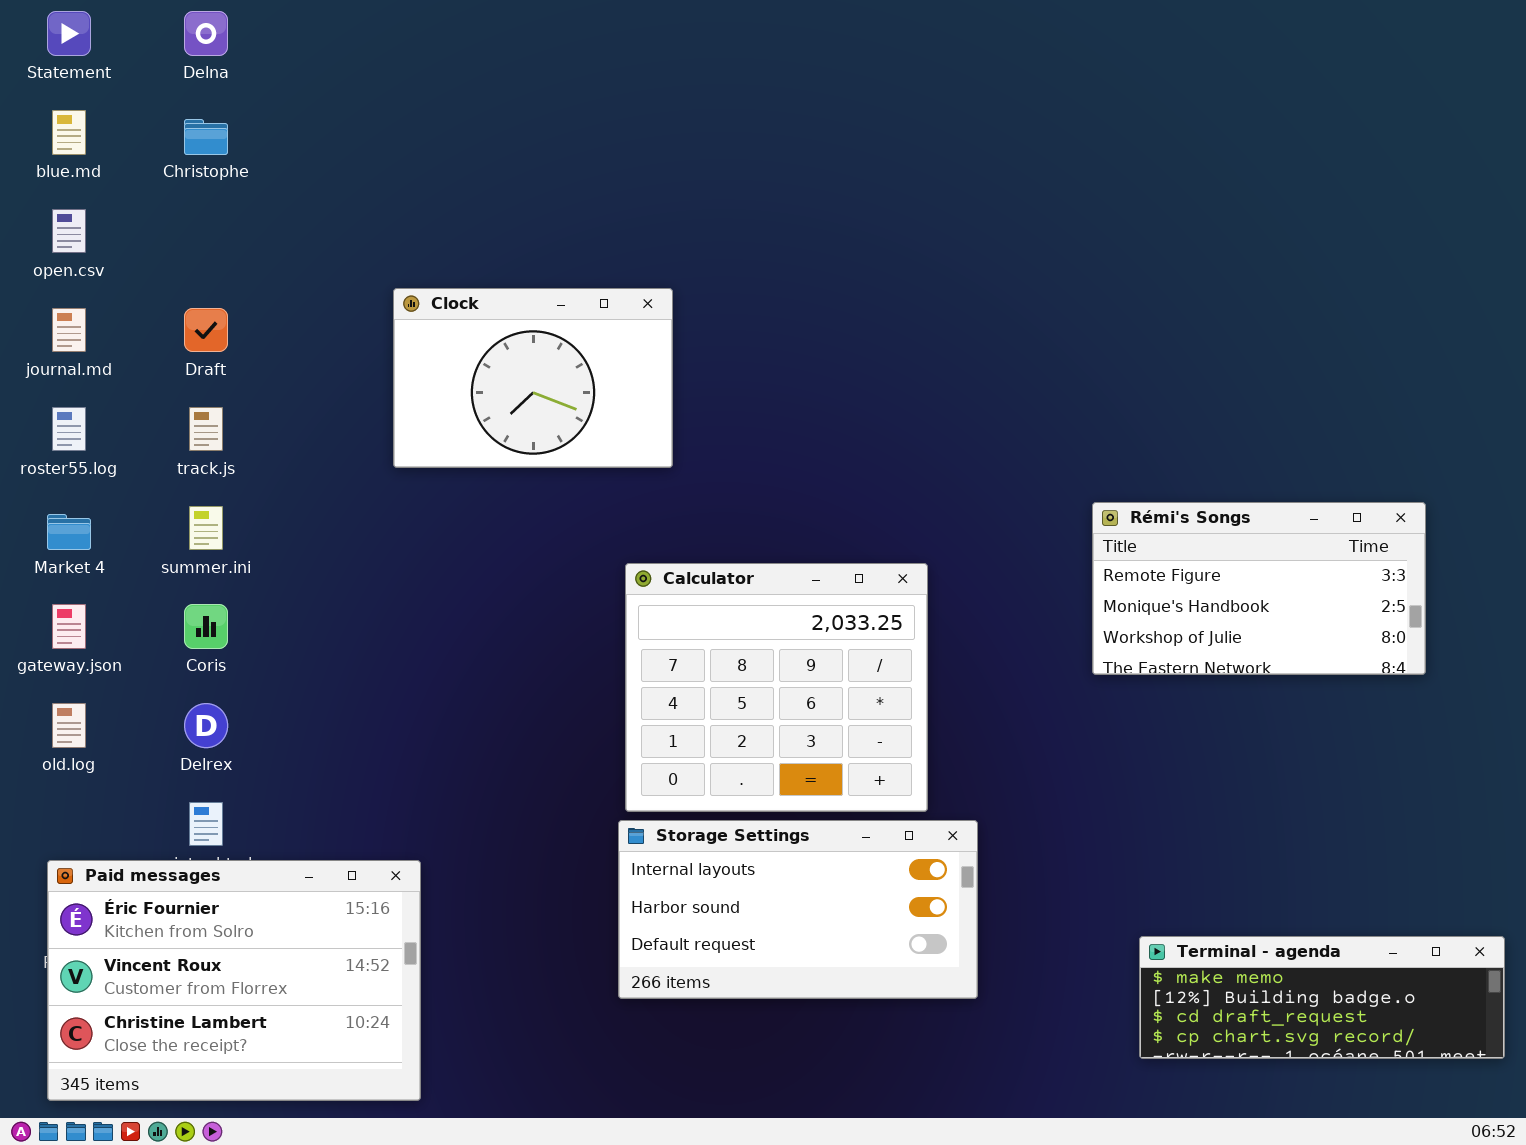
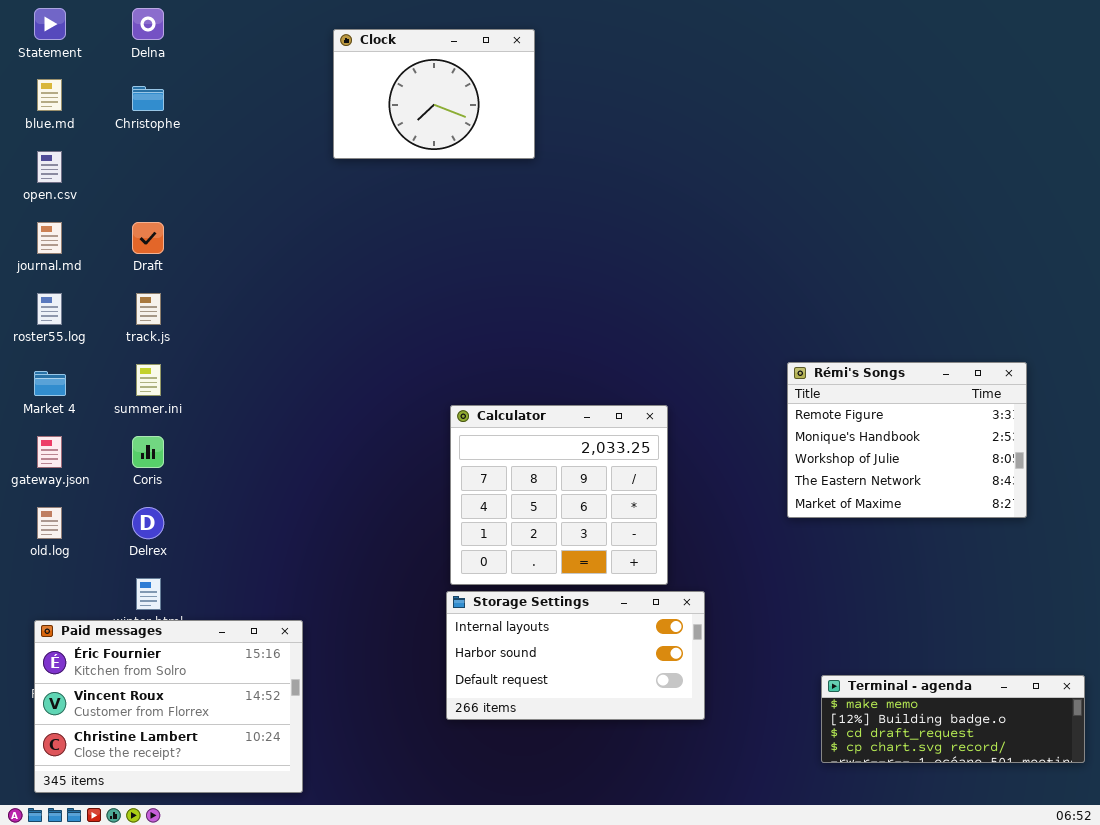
Clock: [393,288,673,468] -> [333,29,535,159], moved
Rémi's Songs: [1092,502,1426,675] -> [787,362,1027,518], resized

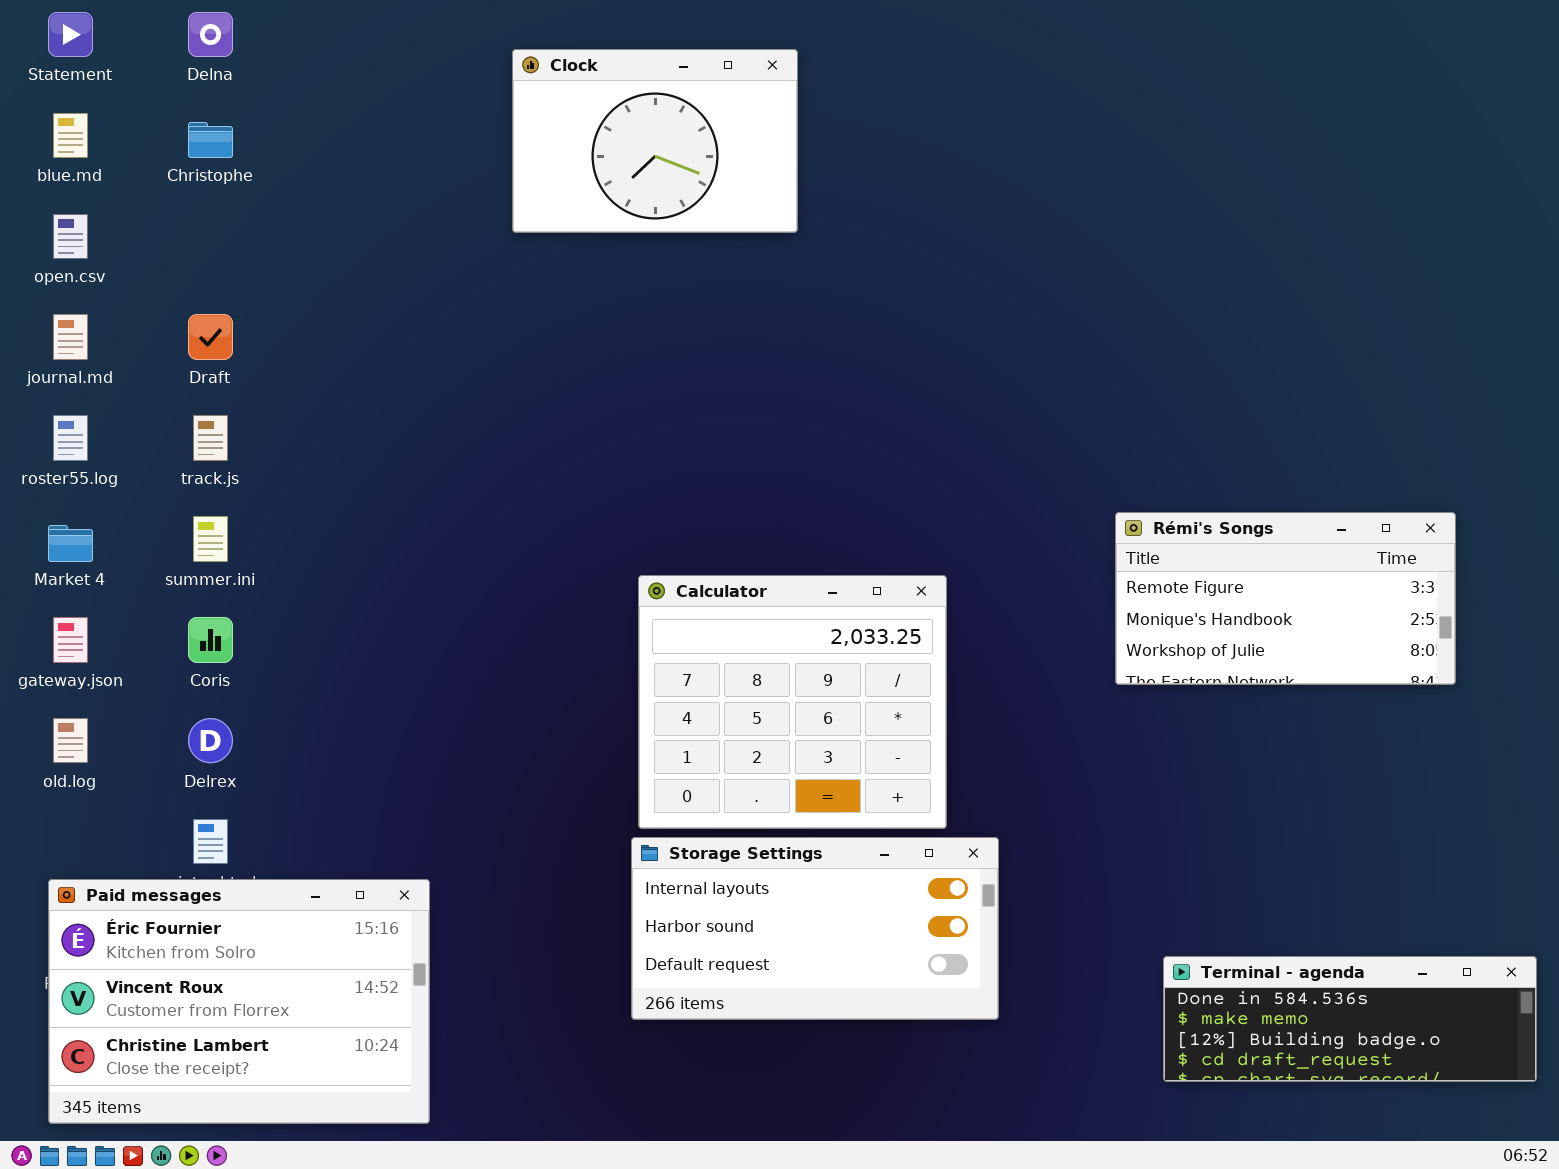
Clock: [333,29,535,159] -> [512,49,798,233], moved
Rémi's Songs: [787,362,1027,518] -> [1115,512,1456,685], resized
Terminal - agenda: [821,675,1085,763] -> [1163,956,1537,1082], scrolled up 1 row

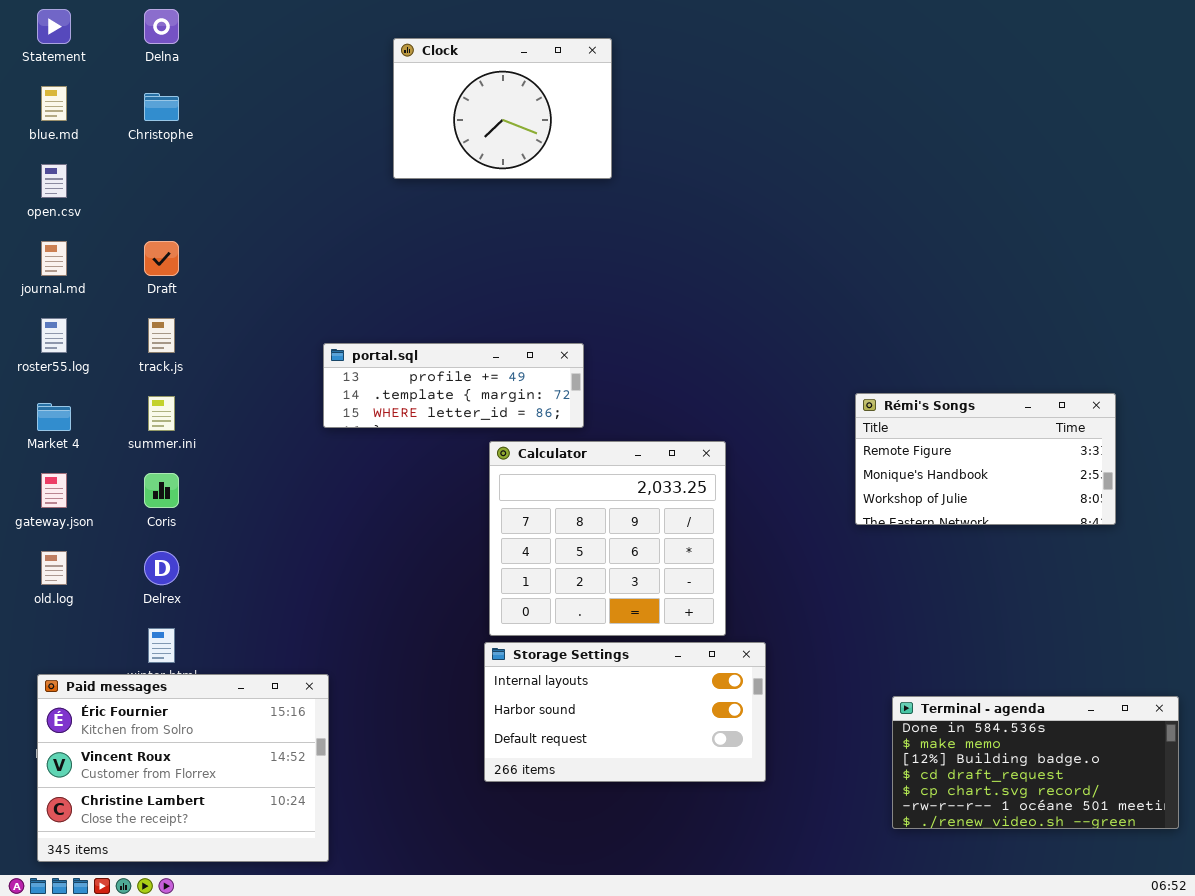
portal.sql: none -> [323,343,584,428], opened
Terminal - agenda: [1163,956,1537,1082] -> [892,696,1179,829], resized

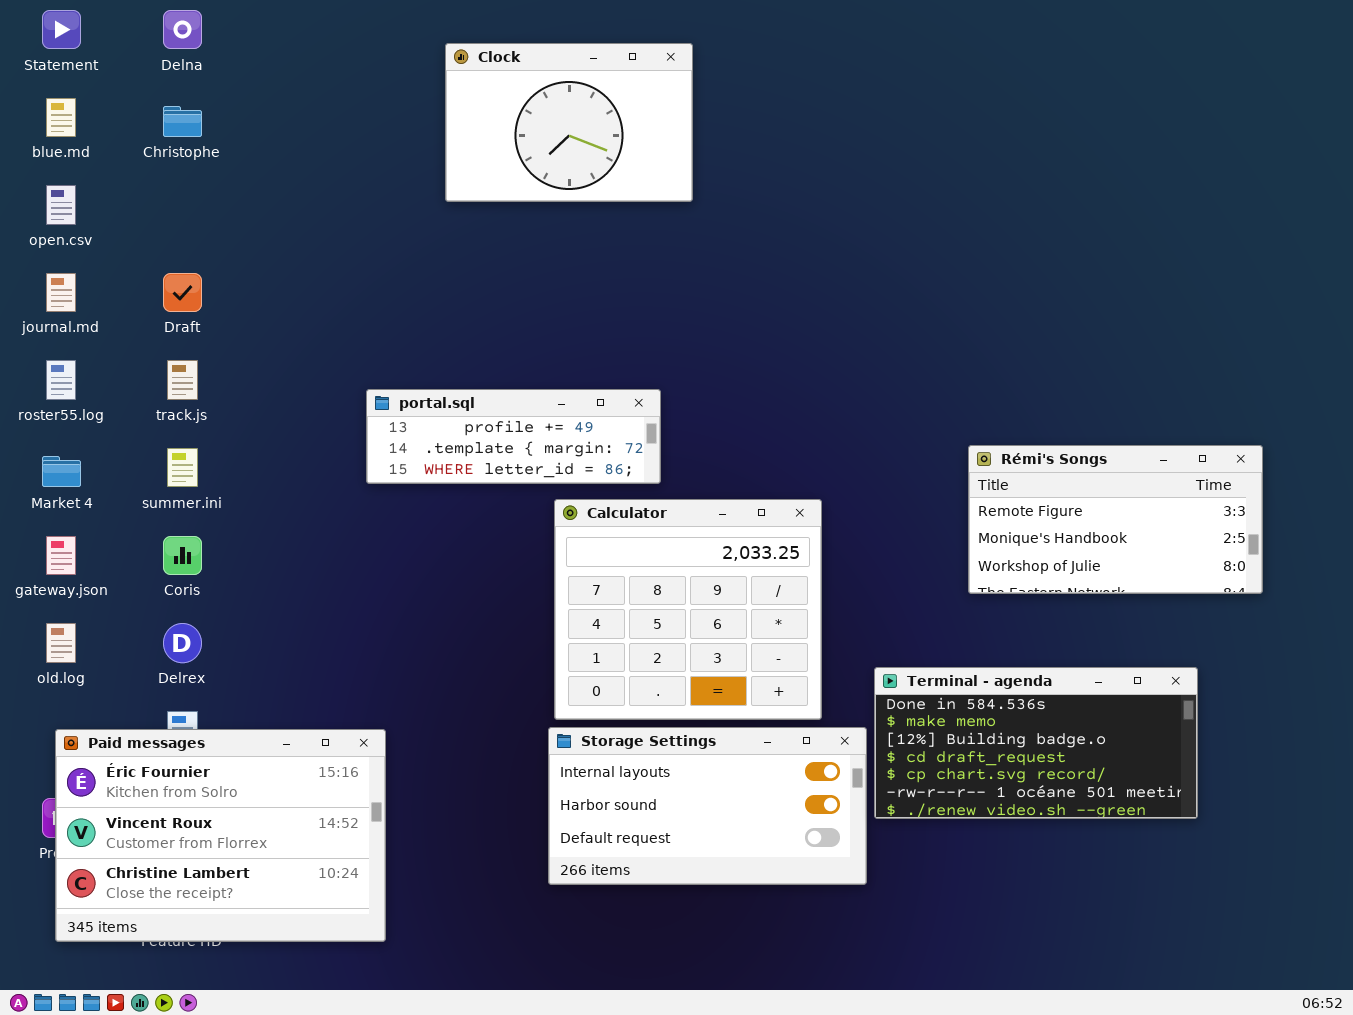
Paid messages: [37,674,329,862] -> [55,729,386,942], moved
Terminal - agenda: [892,696,1179,829] -> [874,667,1198,819], moved

